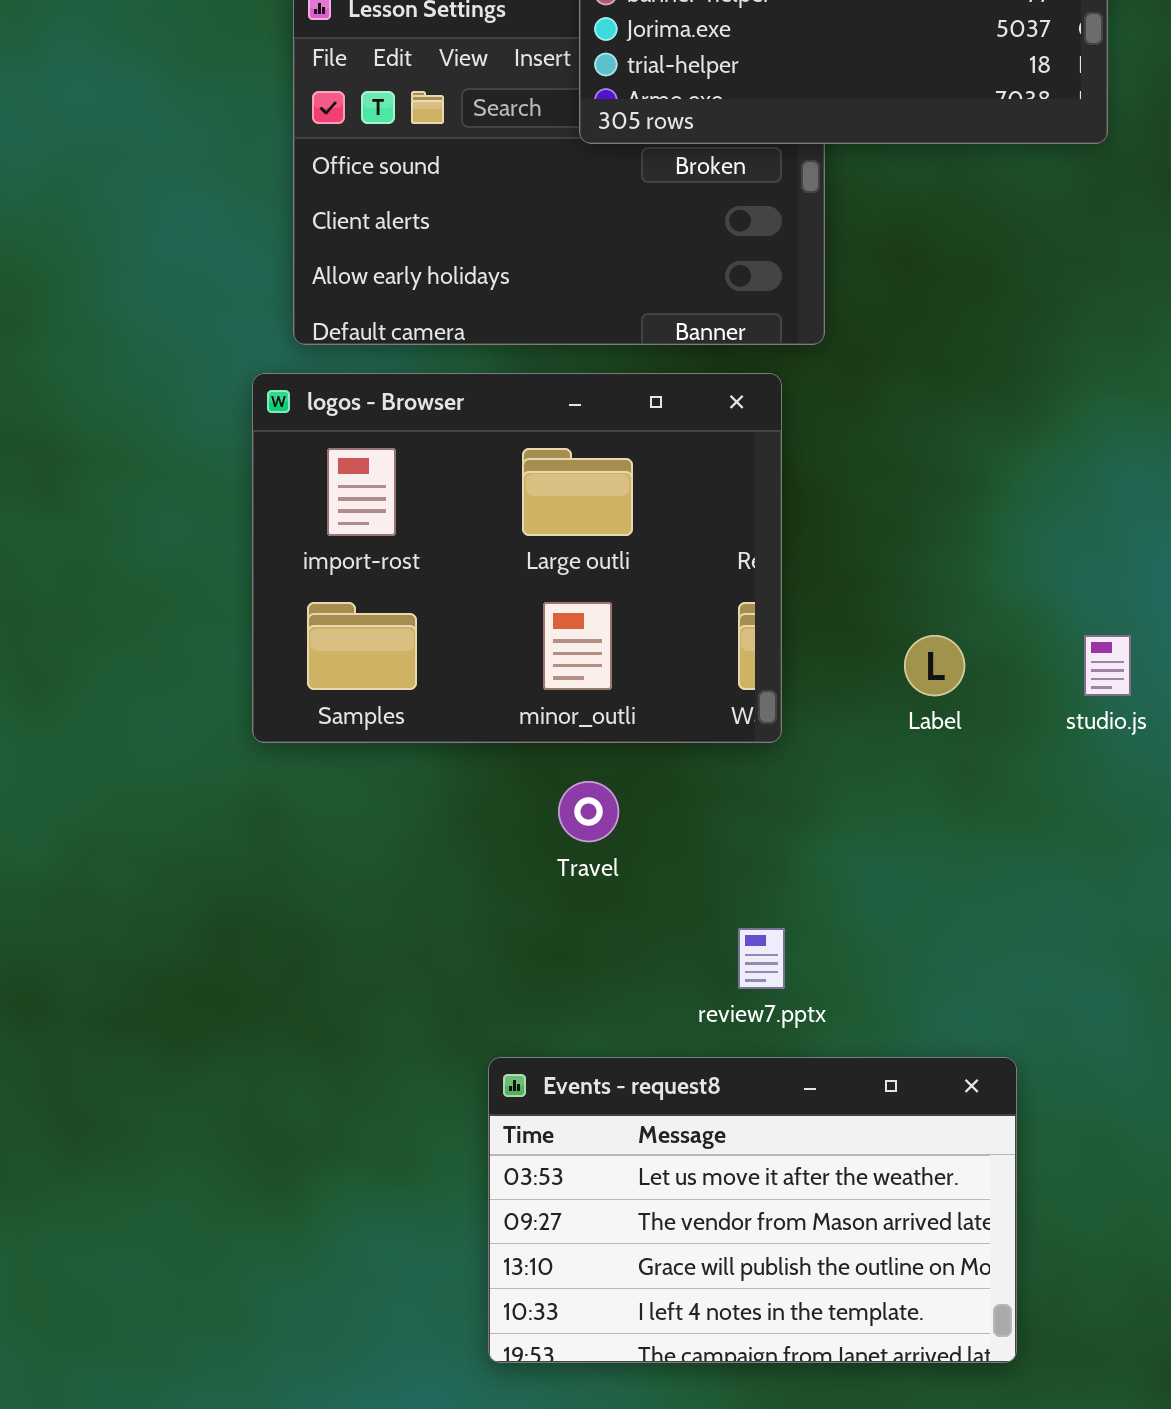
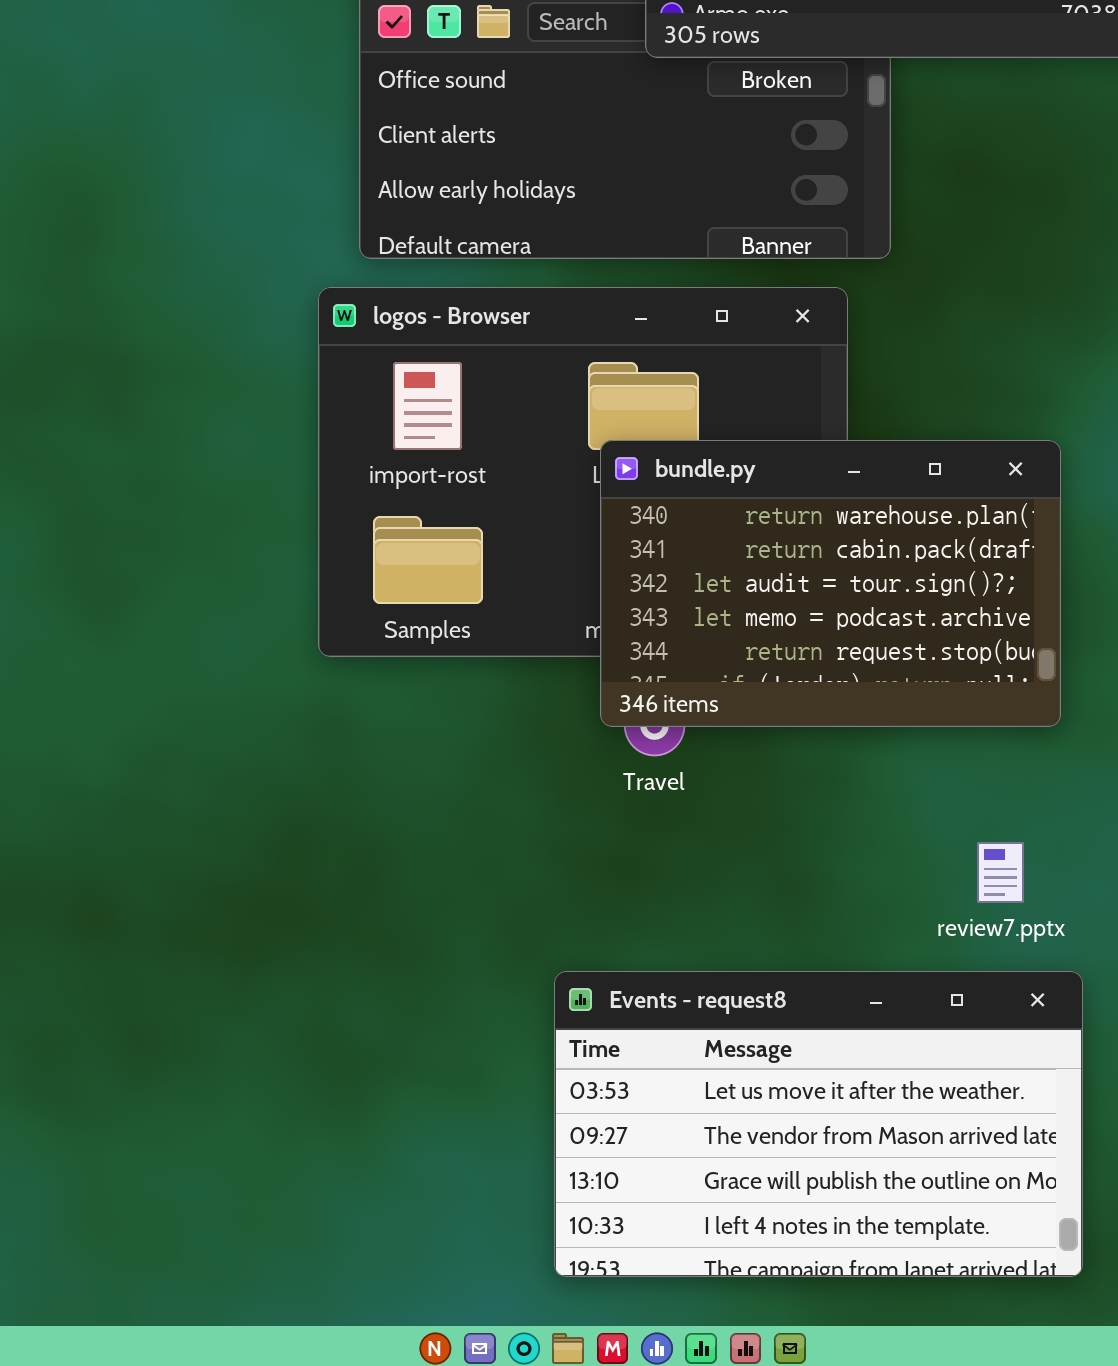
bundle.py: none -> [600,440,1061,727], opened
review7.pptx: [738,928,785,989] -> [977,842,1024,903], moved

